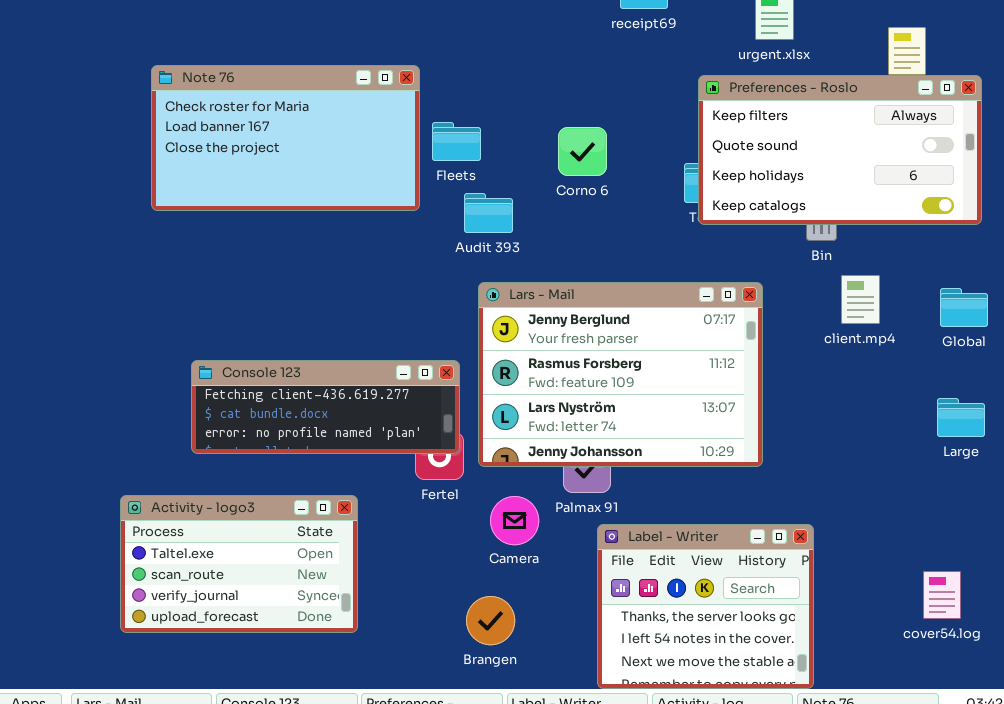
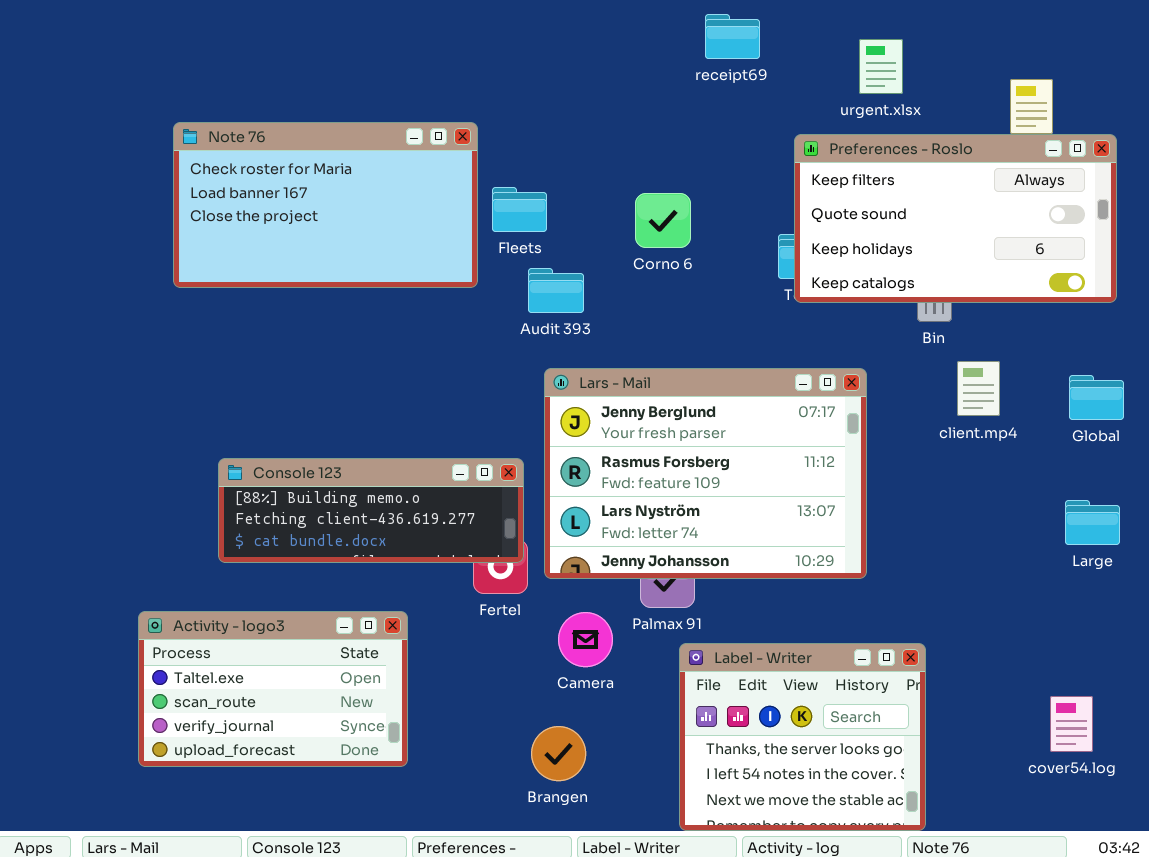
Console 123: [191,360,460,454] -> [218,458,524,563], scrolled up 1 row

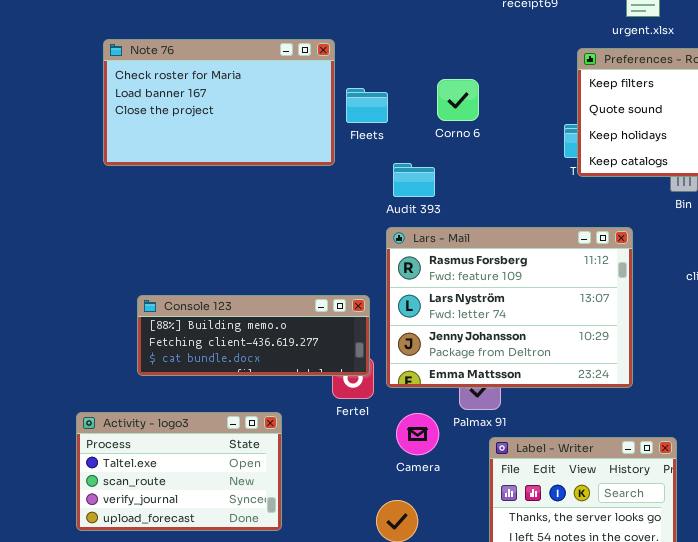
Corno 6: [635,193,691,248] -> [437,79,479,121], moved
Audit 393: [528,268,584,313] -> [393,163,435,197], moved
Lars - Mail: [544,368,867,579] -> [386,227,633,388], scrolled down 1 row

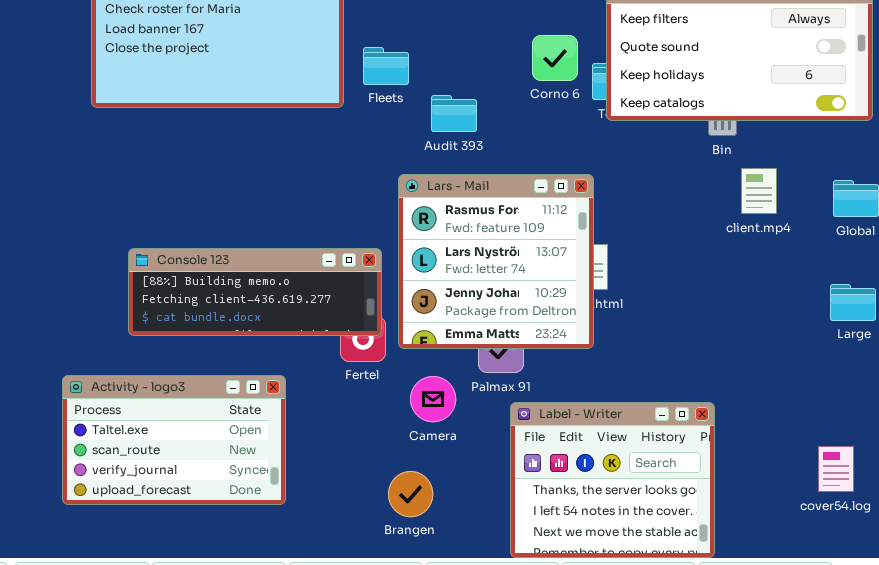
Corno 6: [437,79,479,121] -> [532,35,578,81], moved
Fleets: [346,88,388,123] -> [363,47,409,85], moved
Audit 393: [393,163,435,197] -> [431,95,477,132], moved
Lars - Mail: [386,227,633,388] -> [398,174,594,349], resized

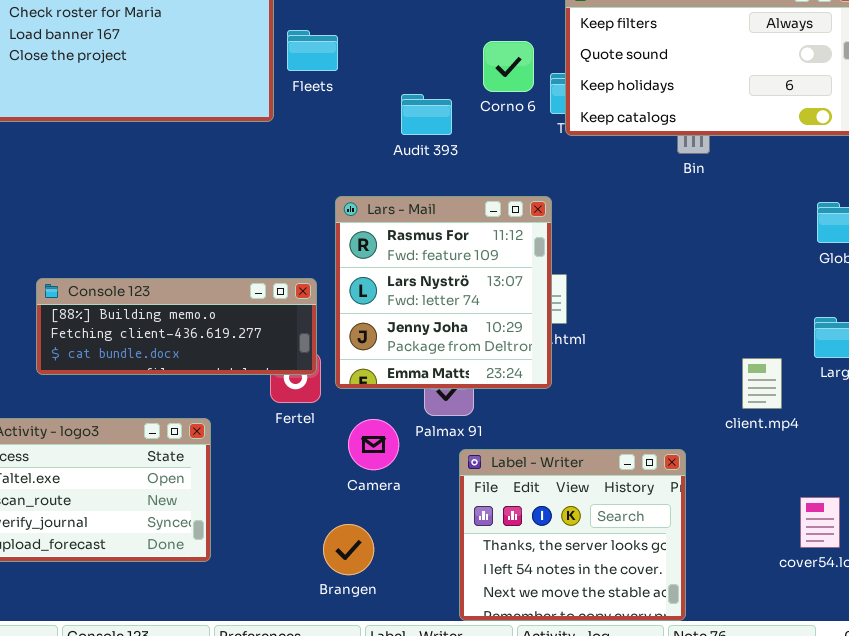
Fleets: [363,47,409,85] -> [287,30,338,71], moved
Audit 393: [431,95,477,132] -> [401,94,452,135], moved
client.mp4: [741,168,777,214] -> [742,358,782,409], moved

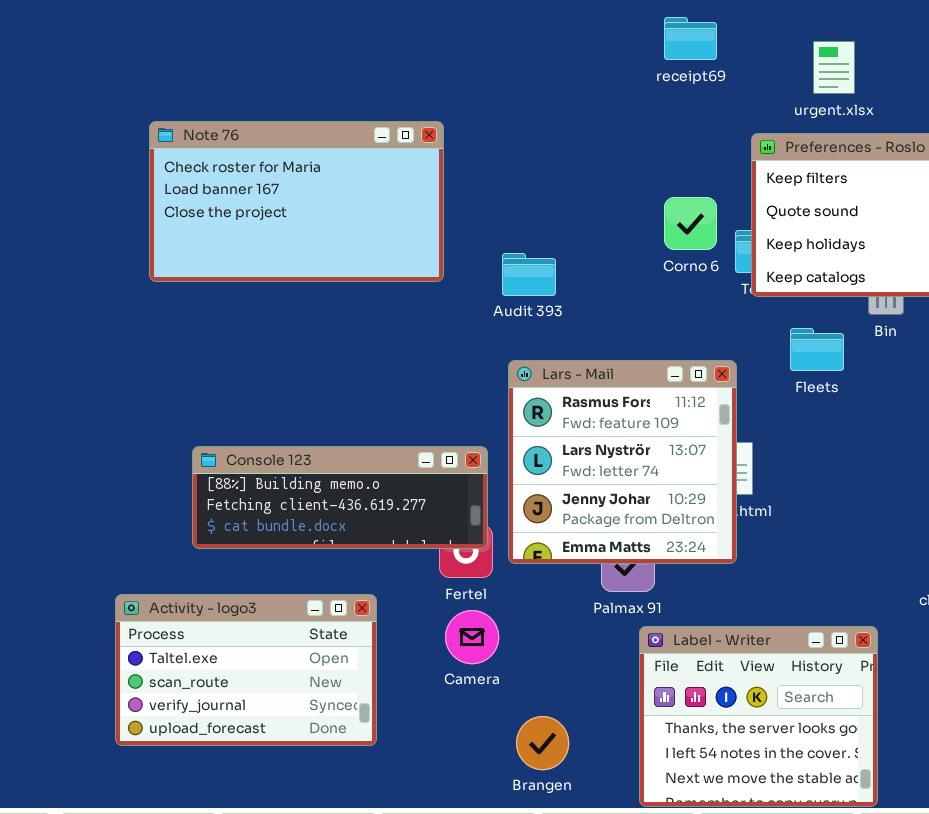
Fleets: [287,30,338,71] -> [790,328,844,371], moved
Audit 393: [401,94,452,135] -> [502,253,556,296], moved
Camera: [348,419,399,470] -> [445,610,499,664], moved
Brangen: [323,524,374,575] -> [516,716,569,770], moved

